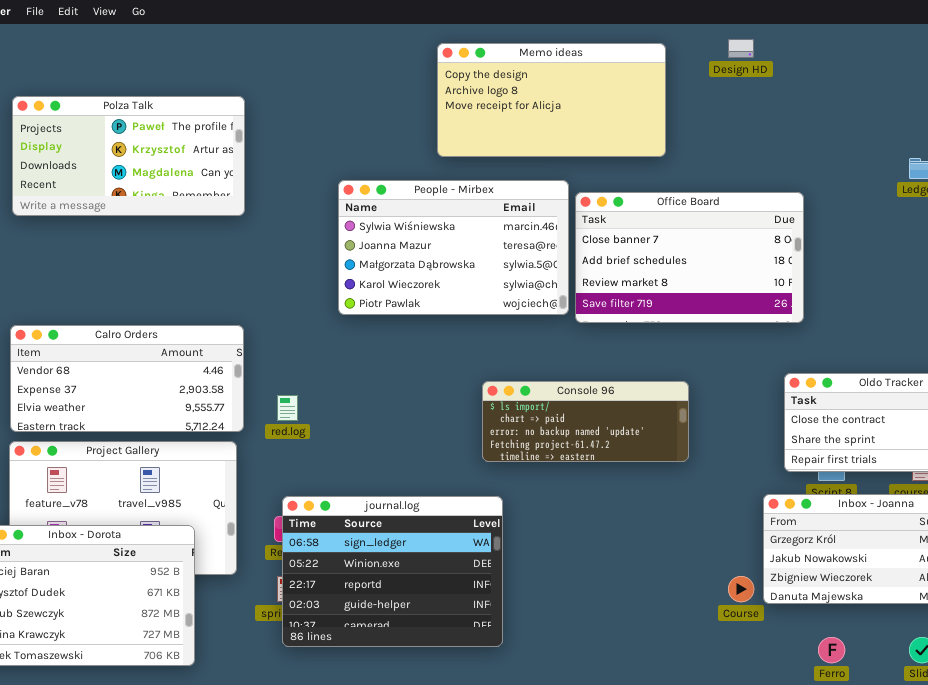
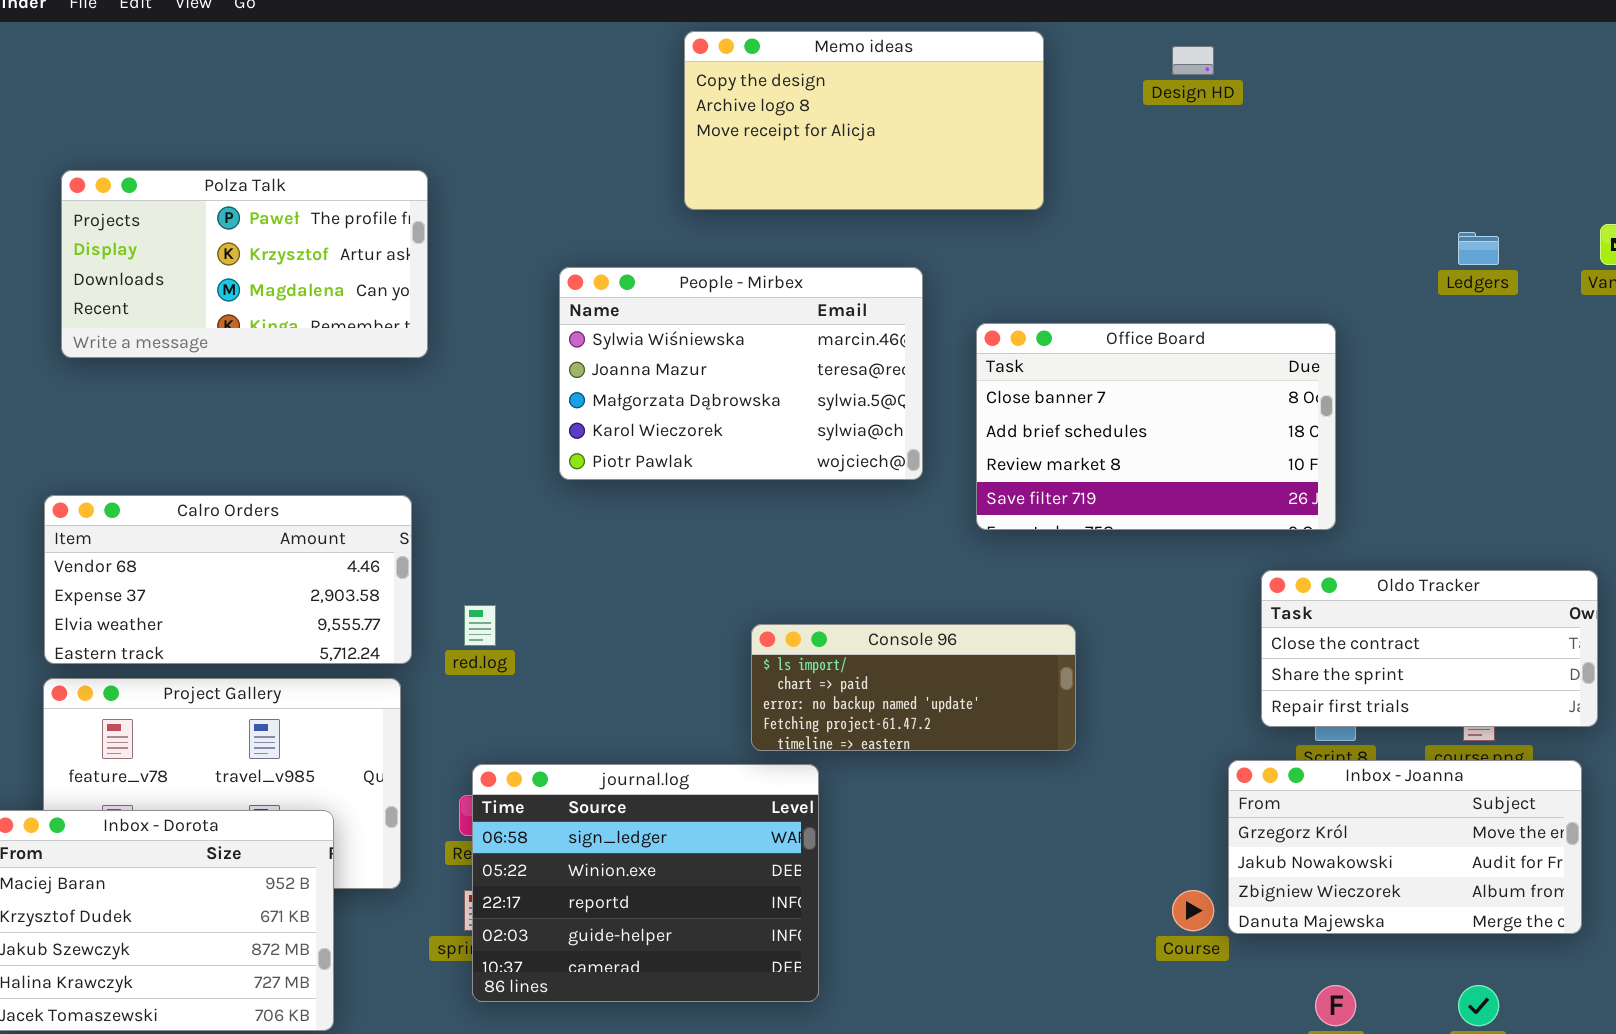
Memo ideas: [437,43,666,157] -> [684,31,1044,210], moved
Polza Talk: [12,96,245,216] -> [61,170,428,358], moved
Office Board: [575,192,804,323] -> [976,323,1336,530], moved
Console 96: [482,381,689,462] -> [751,624,1076,751], moved

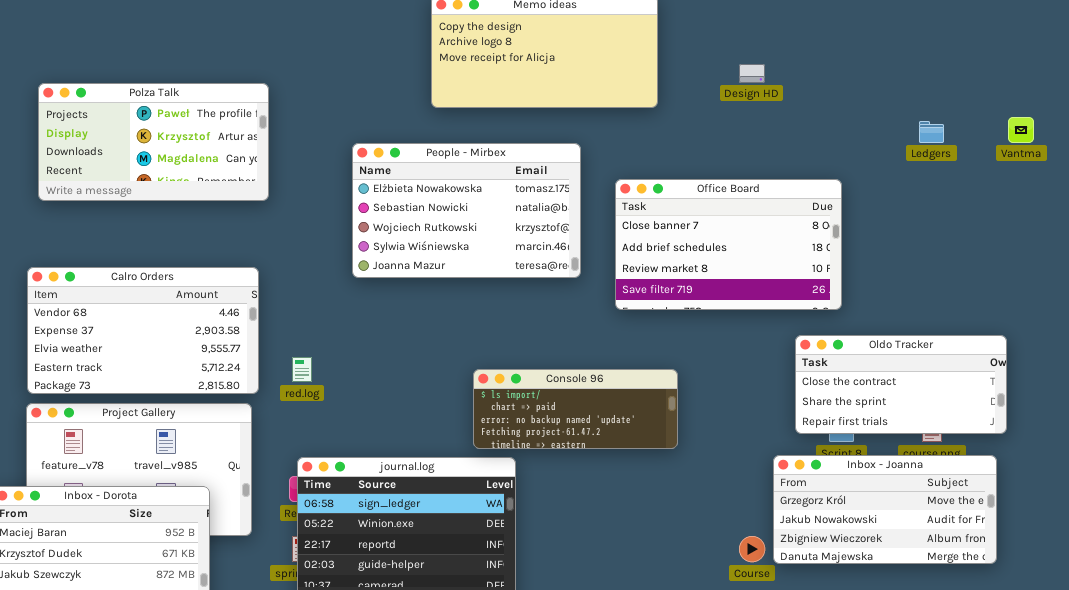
Design HD: [1172,46,1214,75] -> [739,64,765,83], moved
People - Mirbex: [559,267,923,480] -> [352,143,581,278], scrolled up 3 rows
Calro Orders: [44,495,412,664] -> [27,267,259,394], resized

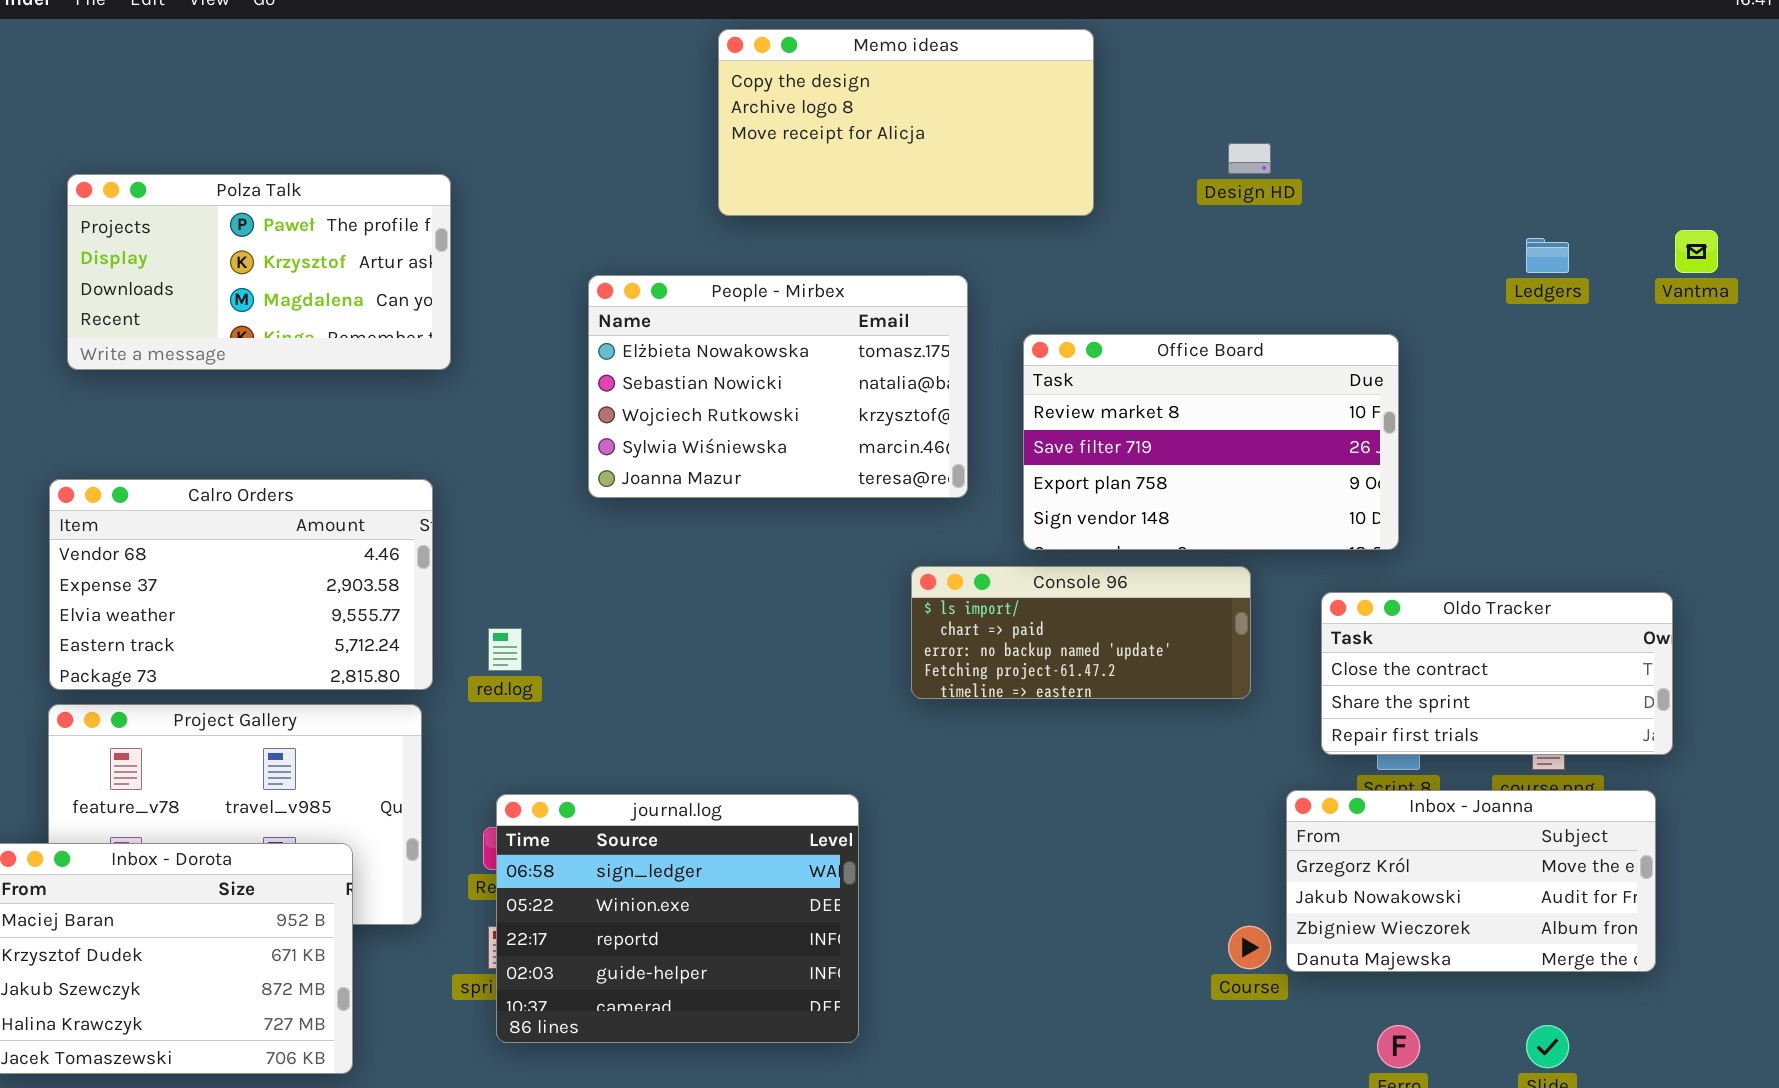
Office Board: [615,179,842,310] -> [1023,334,1399,550], scrolled down 2 rows
Console 96: [473,369,678,449] -> [911,566,1251,699], moved

